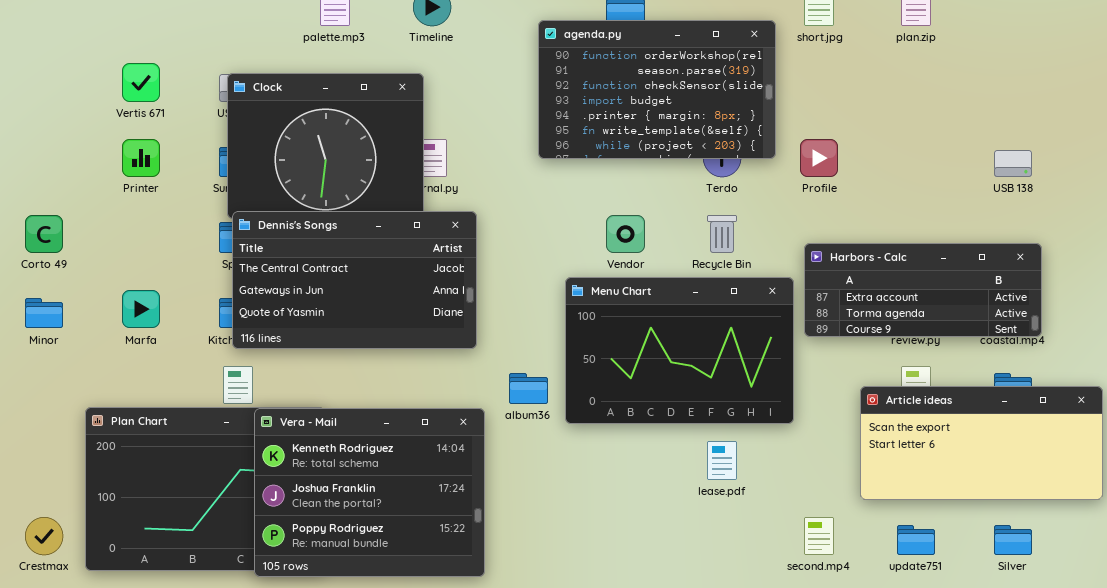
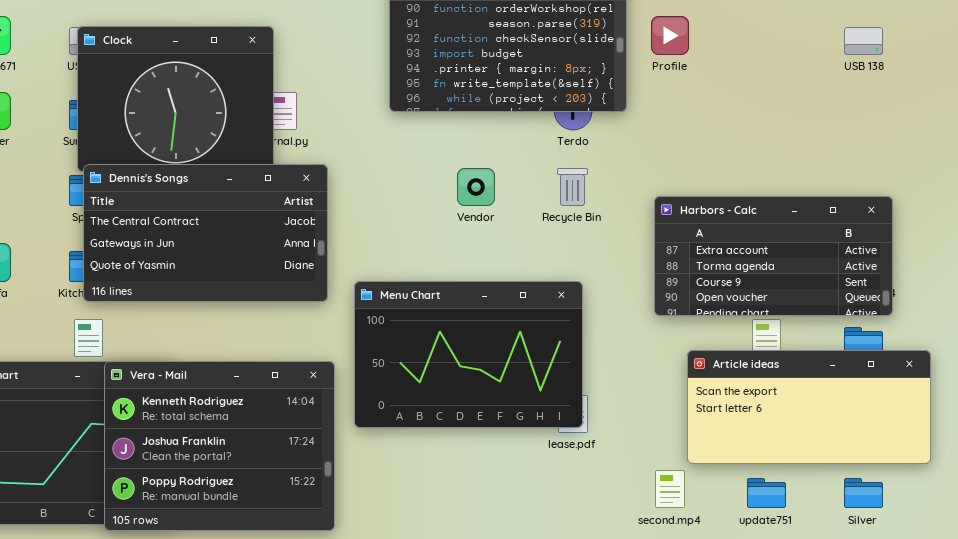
Profile: [800,139,838,177] -> [651,16,689,55], moved
USB 138: [994,150,1032,177] -> [844,27,883,55], moved
Harbors - Calc: [804,243,1042,337] -> [654,196,893,316], resized
Menu Chart: [565,277,794,424] -> [354,281,583,428], moved
Article ideas: [860,386,1103,500] -> [687,350,931,464], moved

